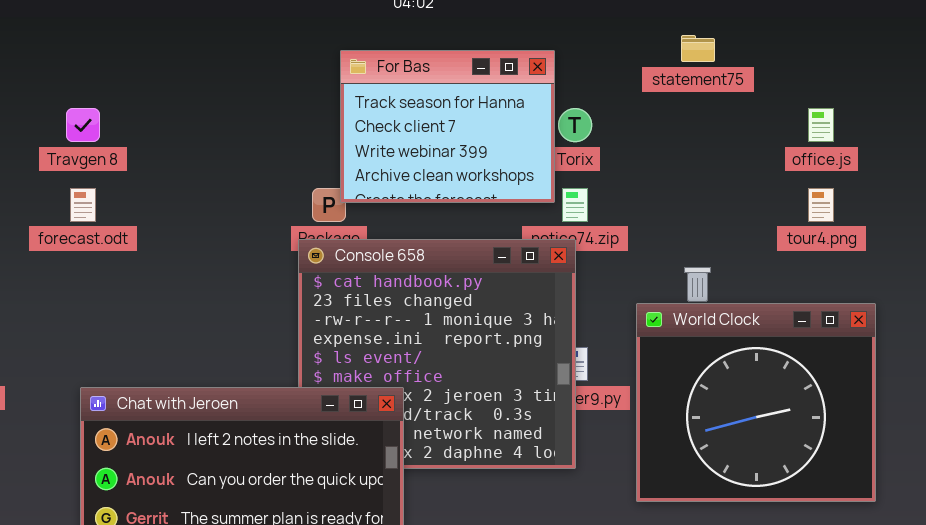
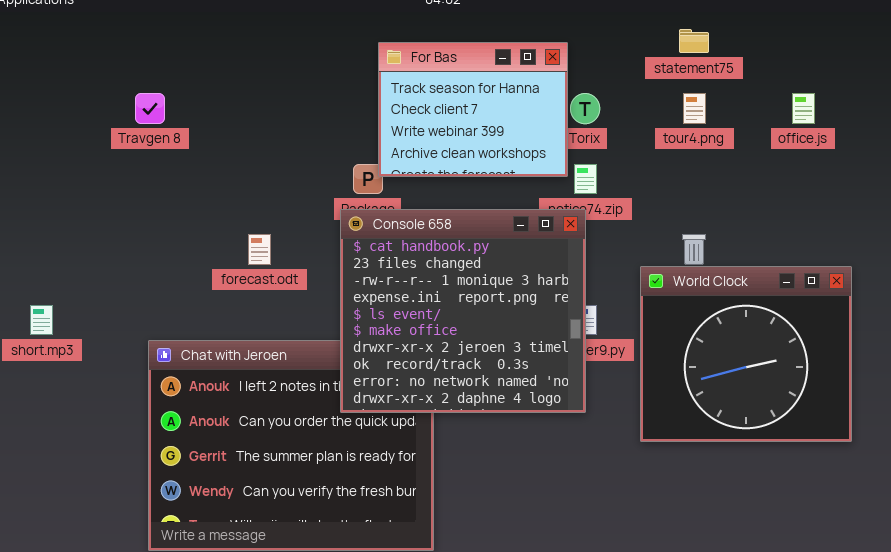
forecast.odt: [70,188,96,222] -> [248,234,271,265], moved
tour4.png: [808,188,834,222] -> [683,93,706,124], moved
Console 658: [298,239,576,469] -> [340,209,586,413], raised

